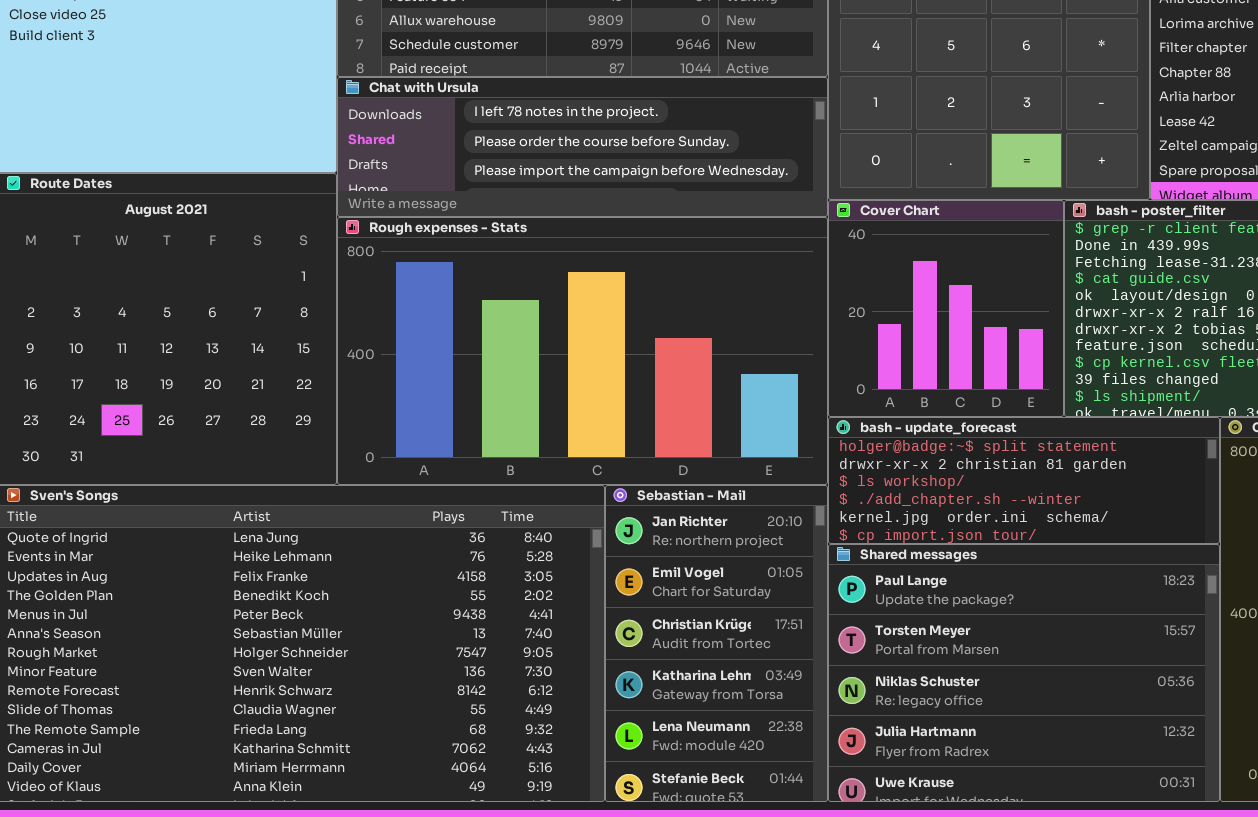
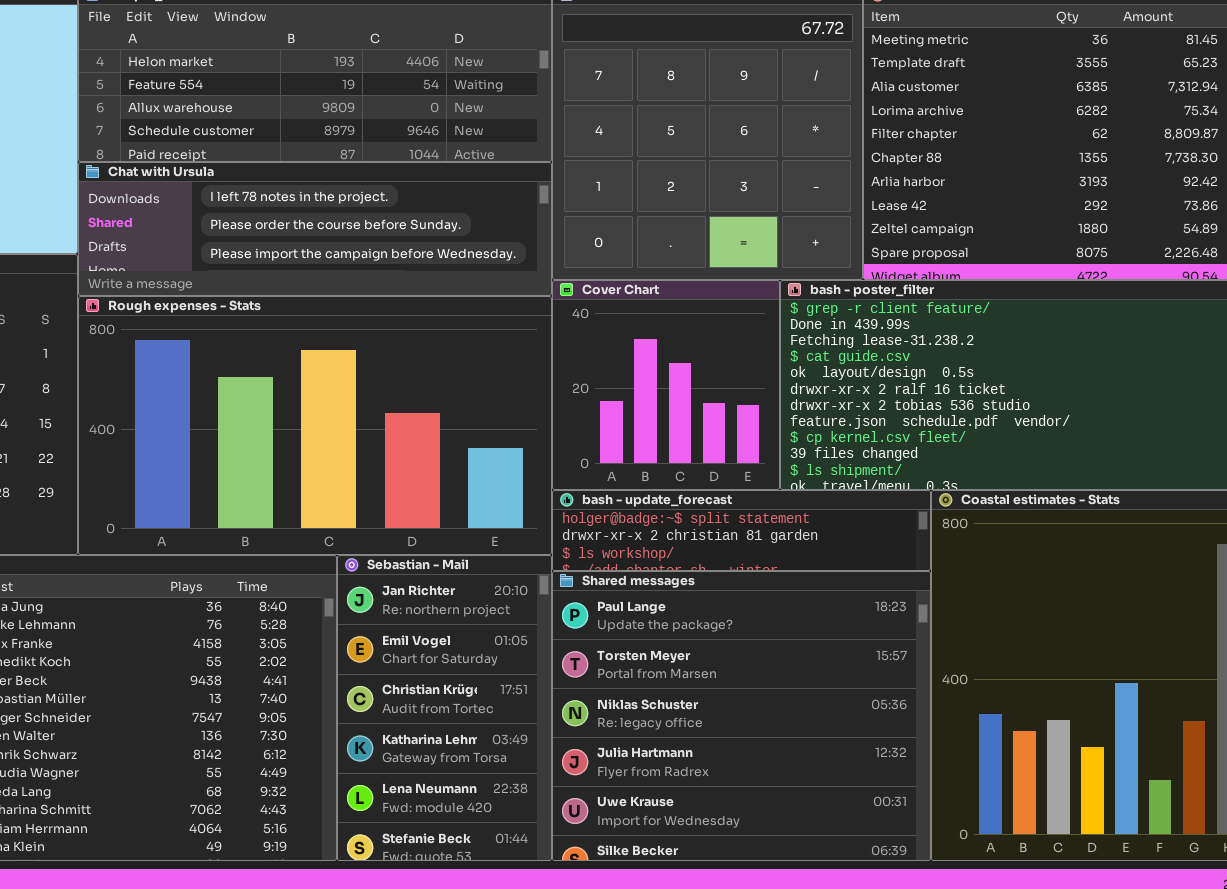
bash - update_forecast: [828,417,1220,544] -> [552,490,931,571], resized
Shared messages: [828,544,1220,802] -> [552,571,931,861], resized

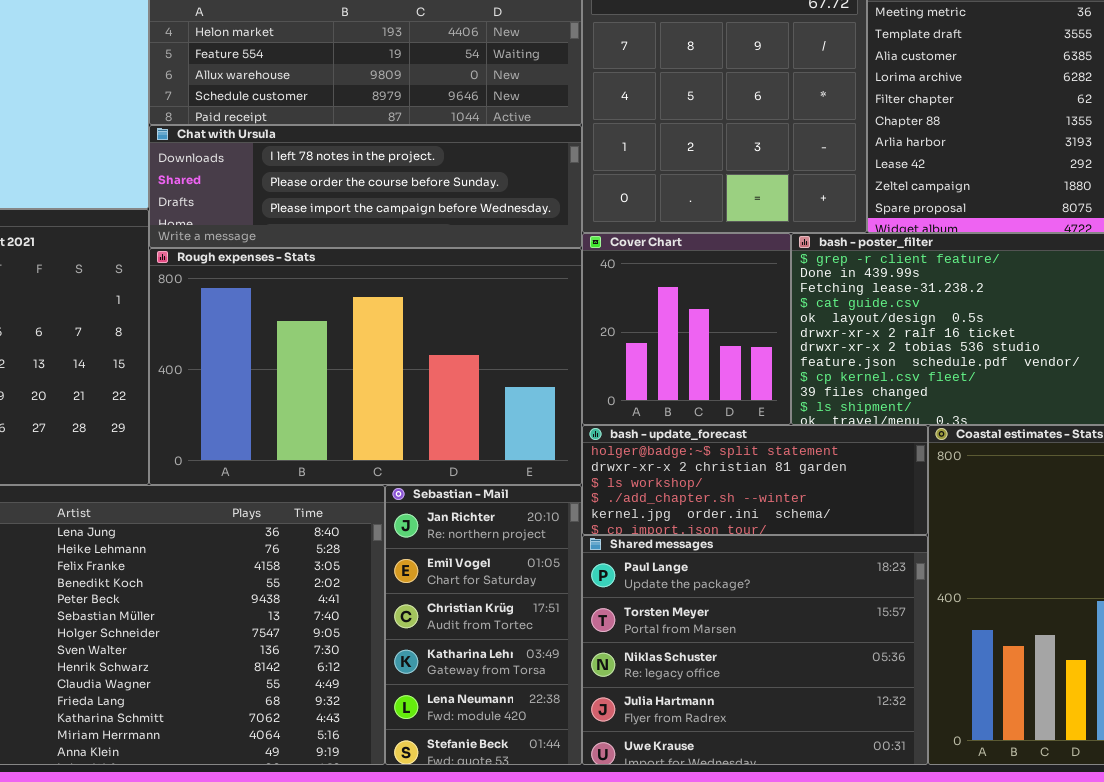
bash - update_forecast: [552,490,931,571] -> [582,425,928,535], resized
Shared messages: [552,571,931,861] -> [582,535,928,765], resized

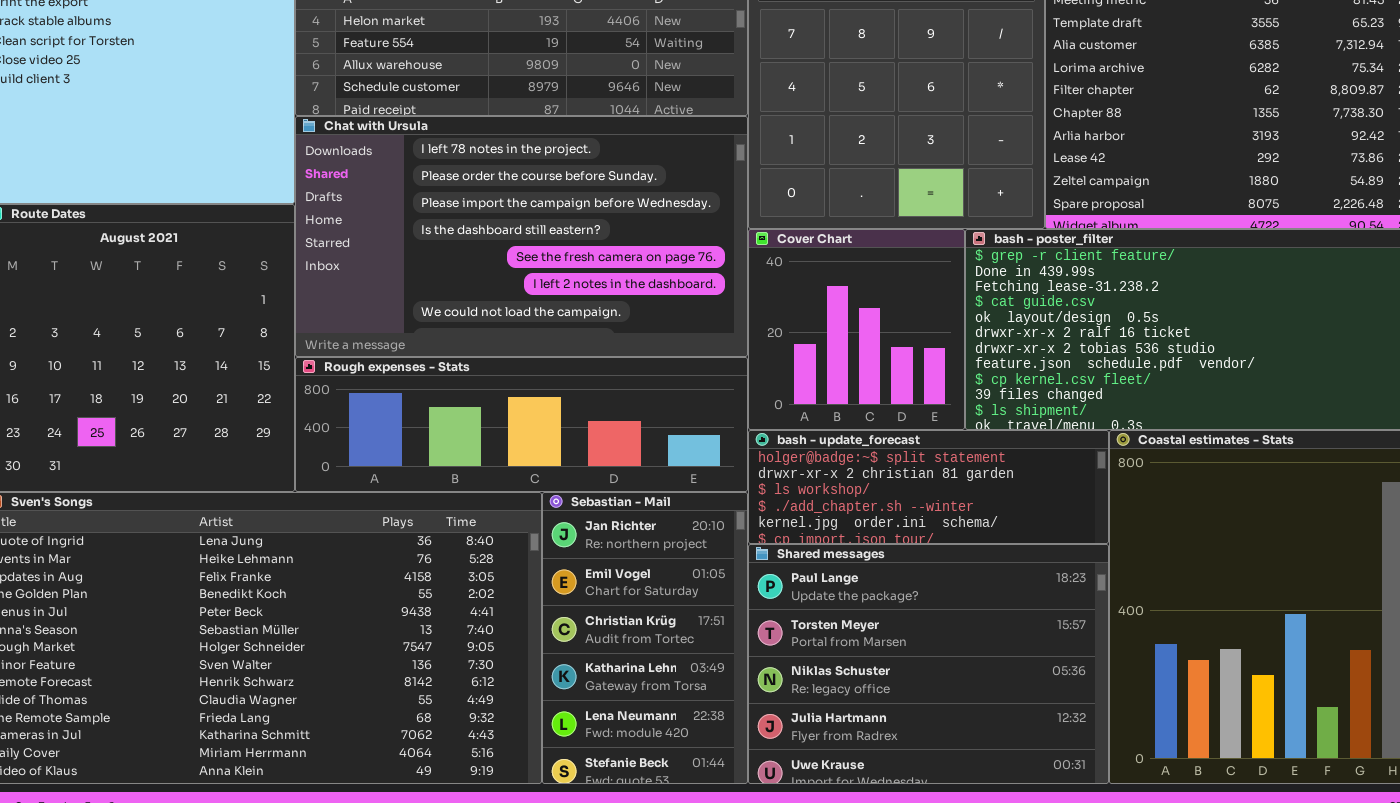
Chat with Ursula: [149,125,582,248] -> [295,116,748,357], resized
Rough expenses - Stats: [149,248,582,485] -> [295,357,748,492], resized

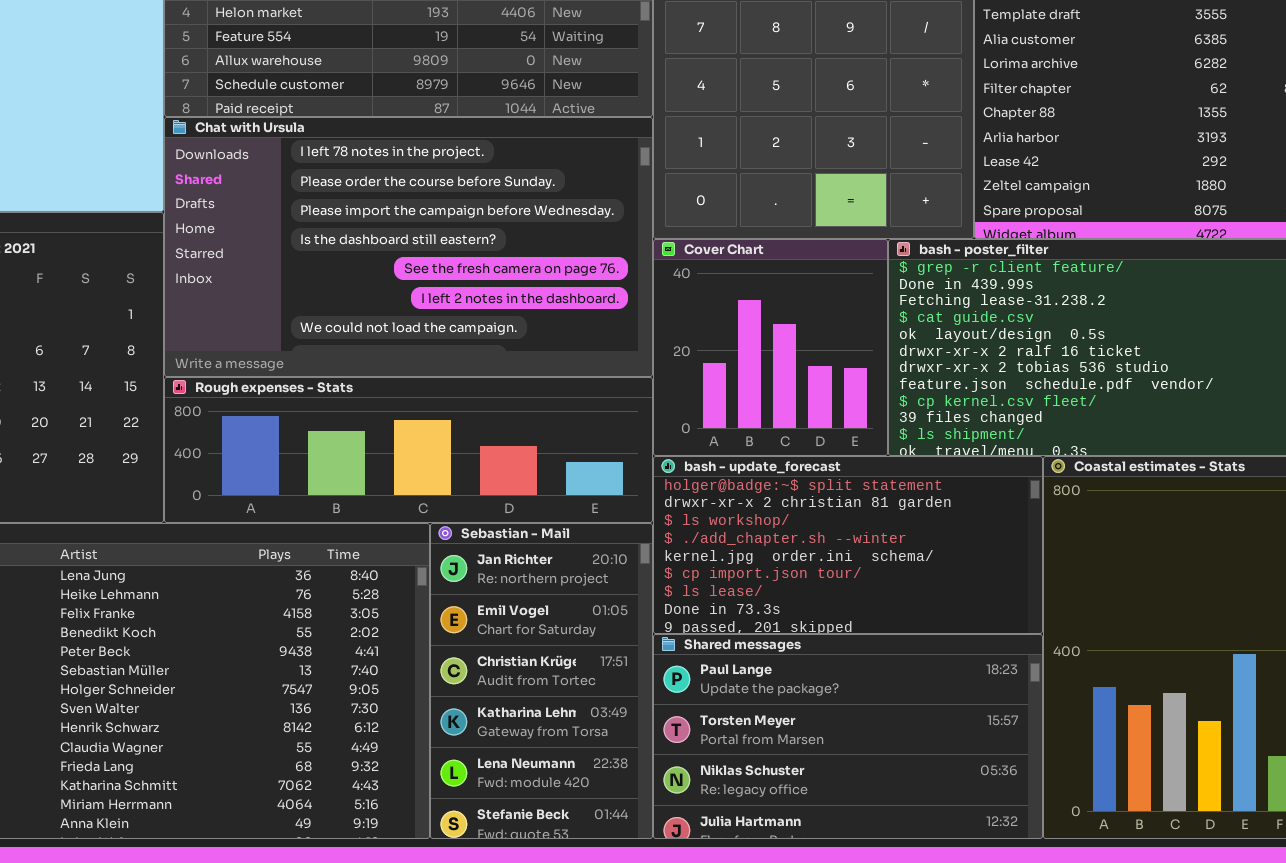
bash - update_forecast: [748,430,1109,544] -> [653,456,1043,634], resized
Shared messages: [748,544,1109,784] -> [653,634,1043,839], resized

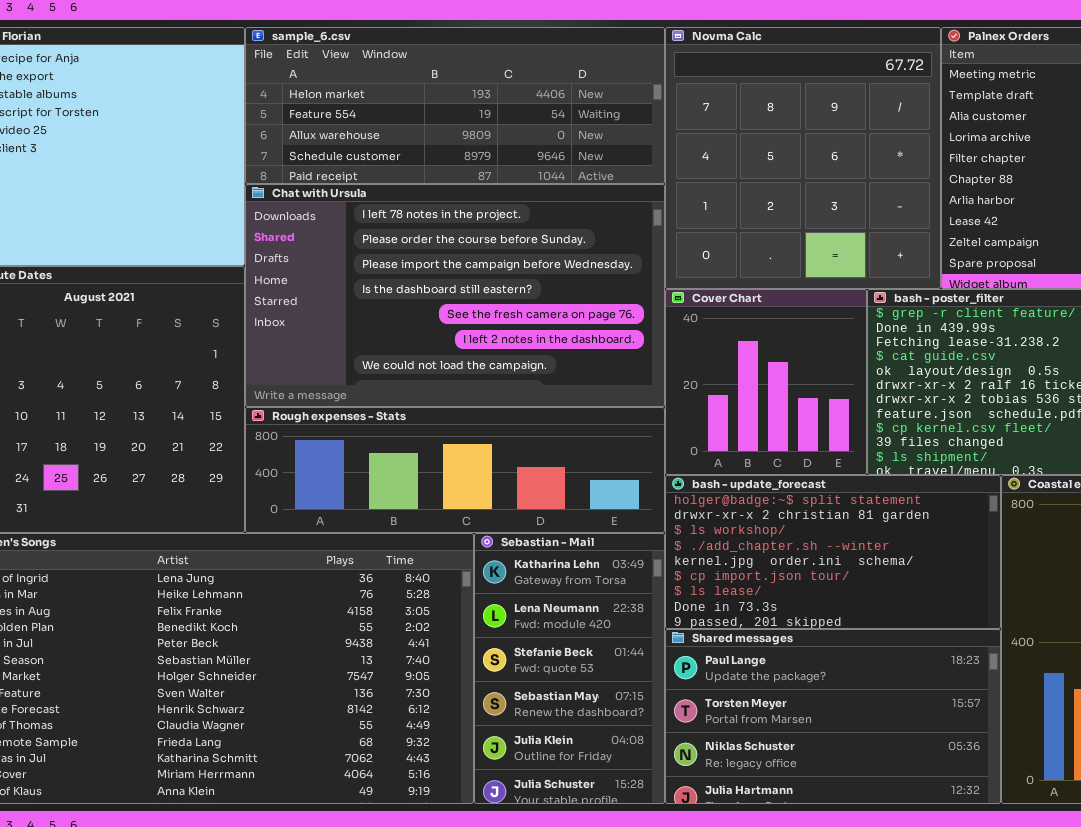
Sebastian - Mail: [430,523,653,839] -> [474,533,665,804], scrolled down 3 rows

